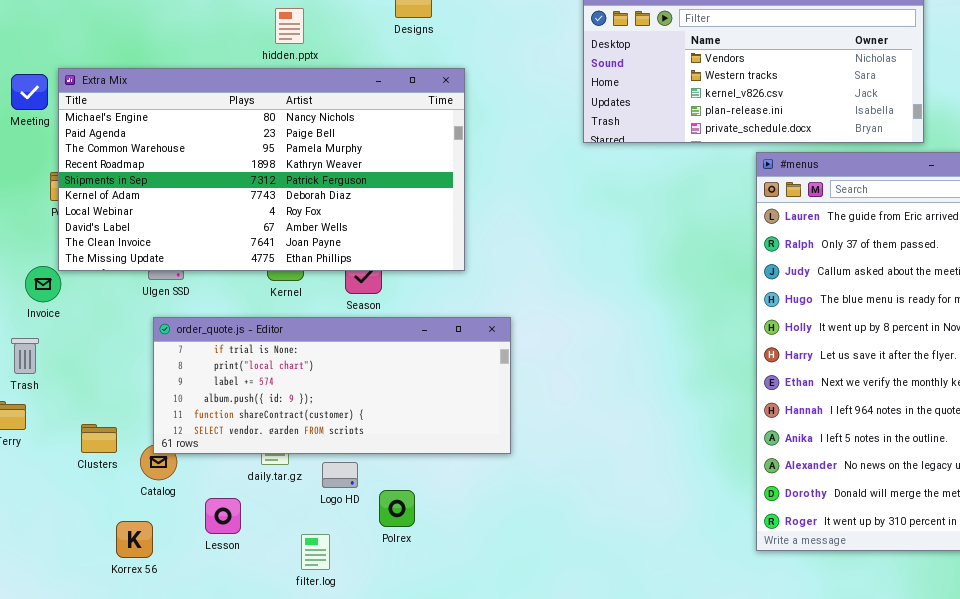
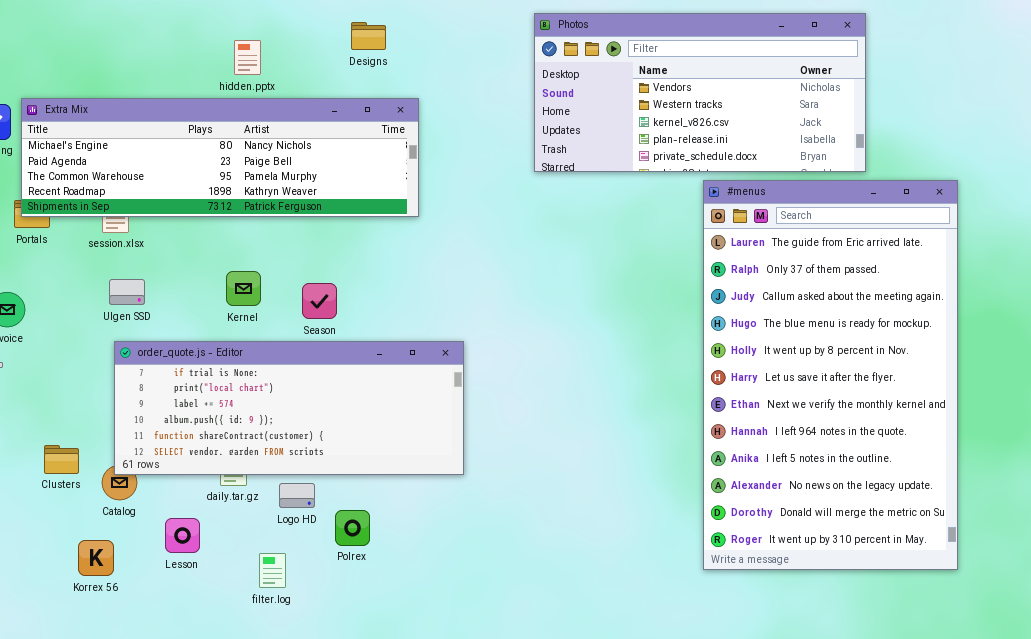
Extra Mix: [58,68,465,271] -> [21,98,419,217], resized

